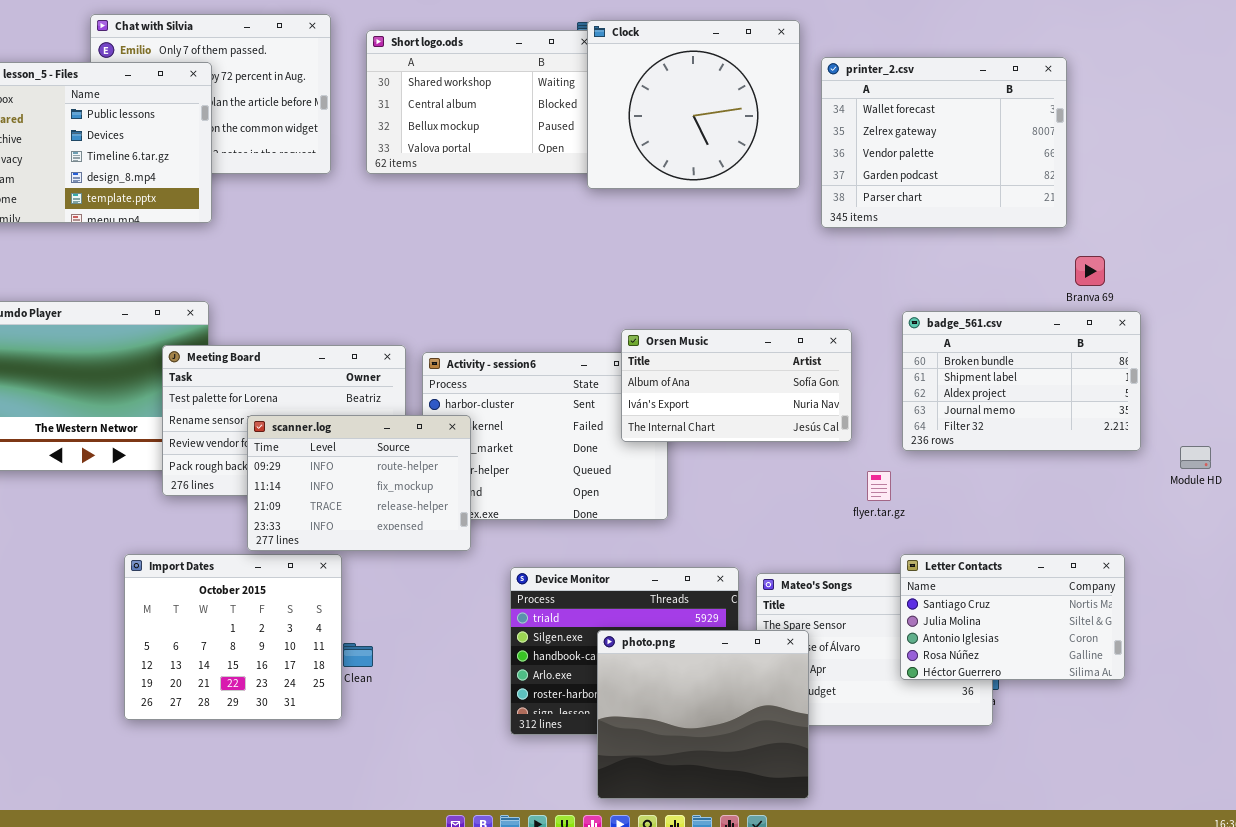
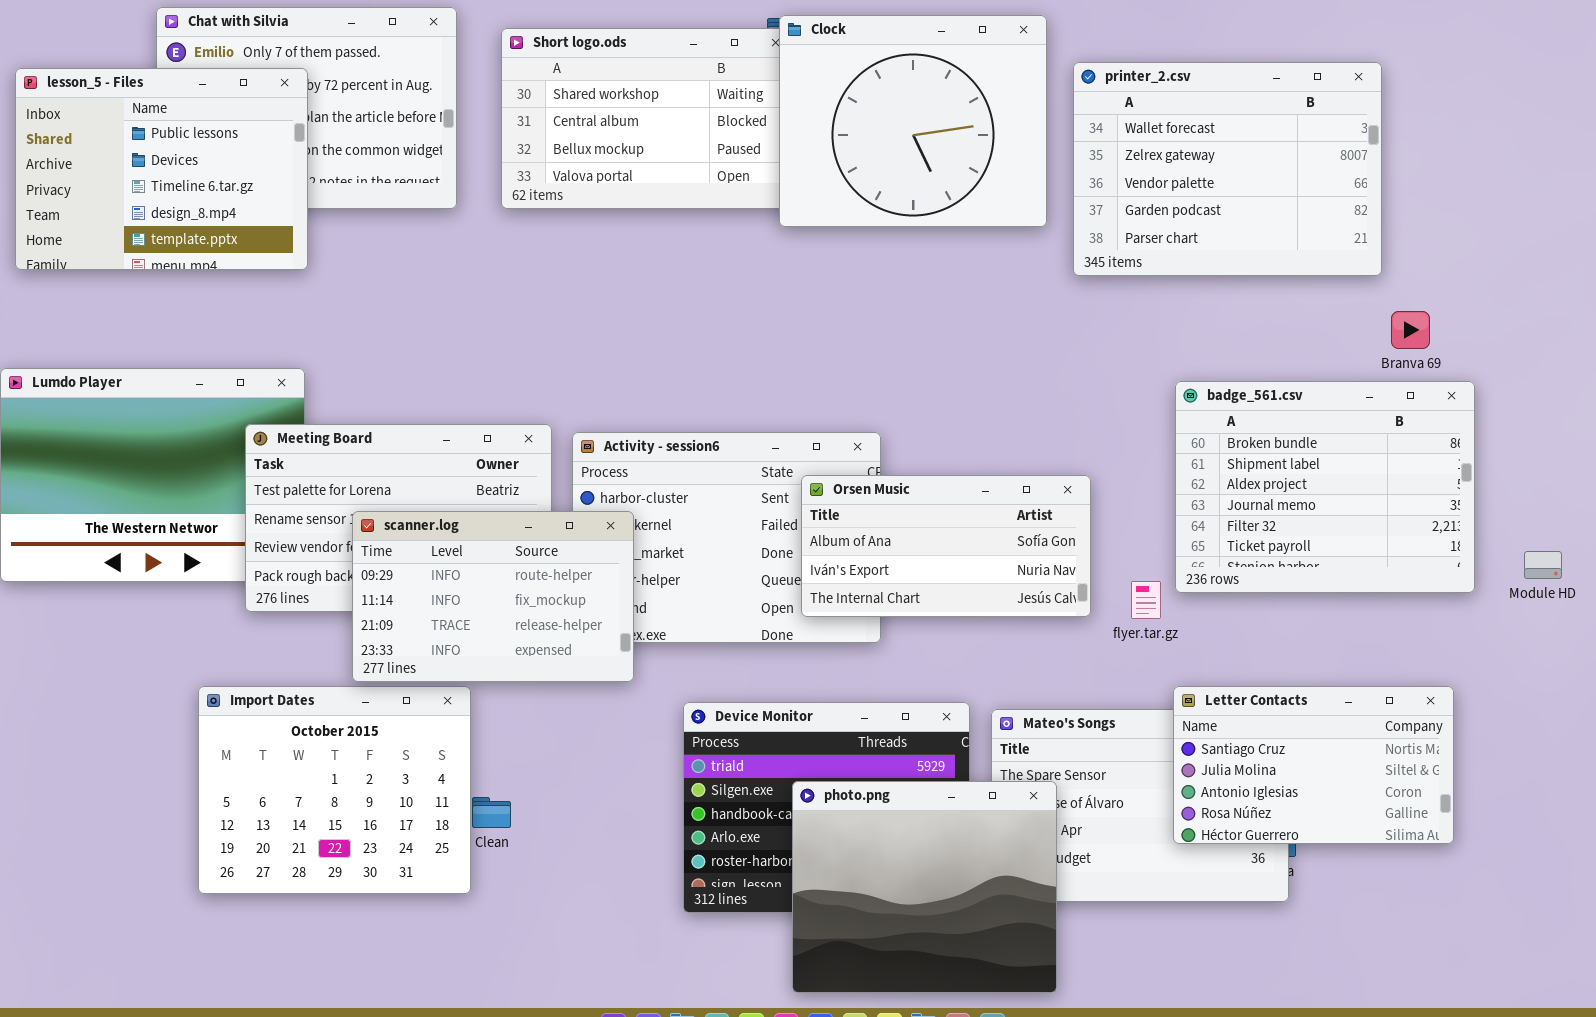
badge_561.csv: [902,311,1141,451] -> [1175,381,1475,593], resized
Orsen Music: [621,329,852,442] -> [801,475,1091,617], moved

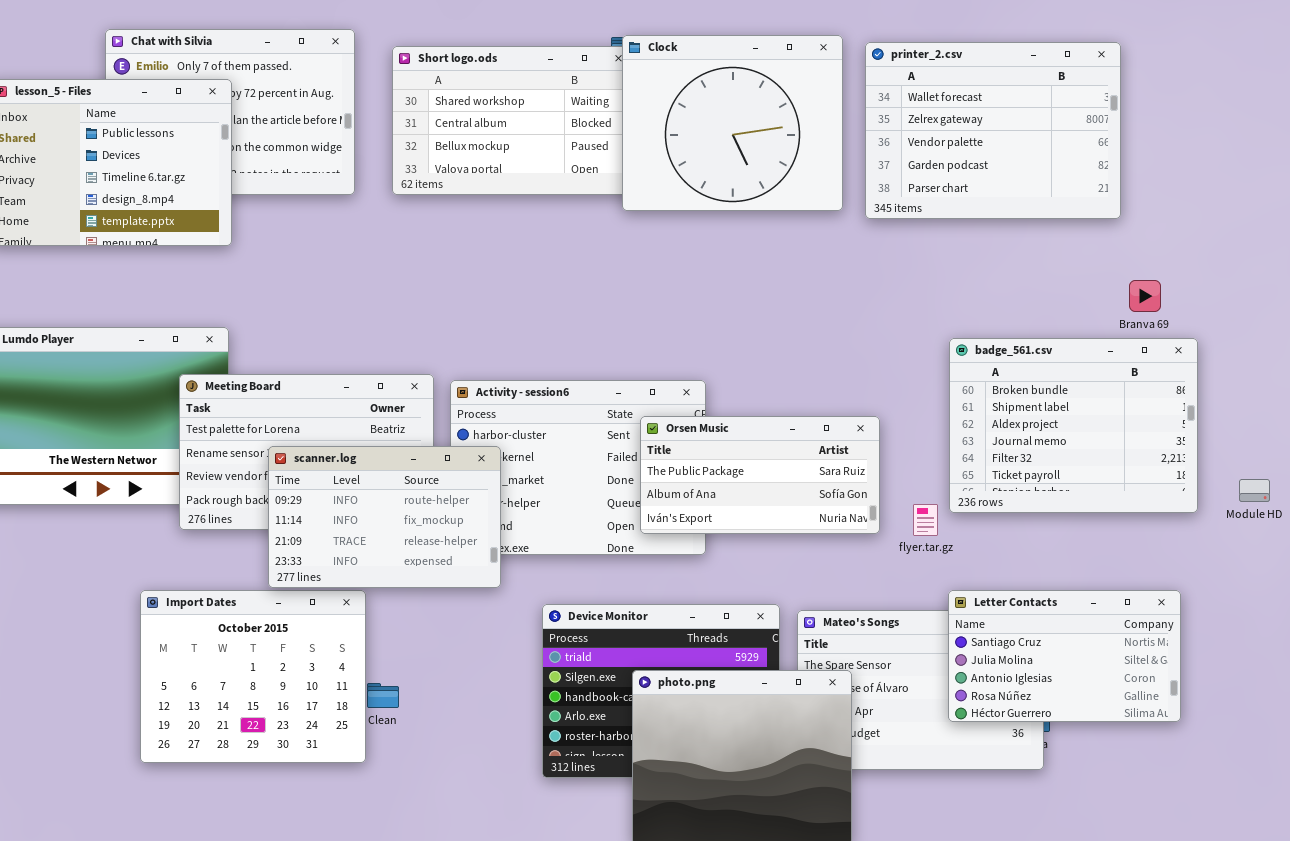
printer_2.csv: [1073,62,1382,276] -> [865,42,1121,219], moved
Orsen Music: [801,475,1091,617] -> [640,416,880,534], scrolled up 1 row

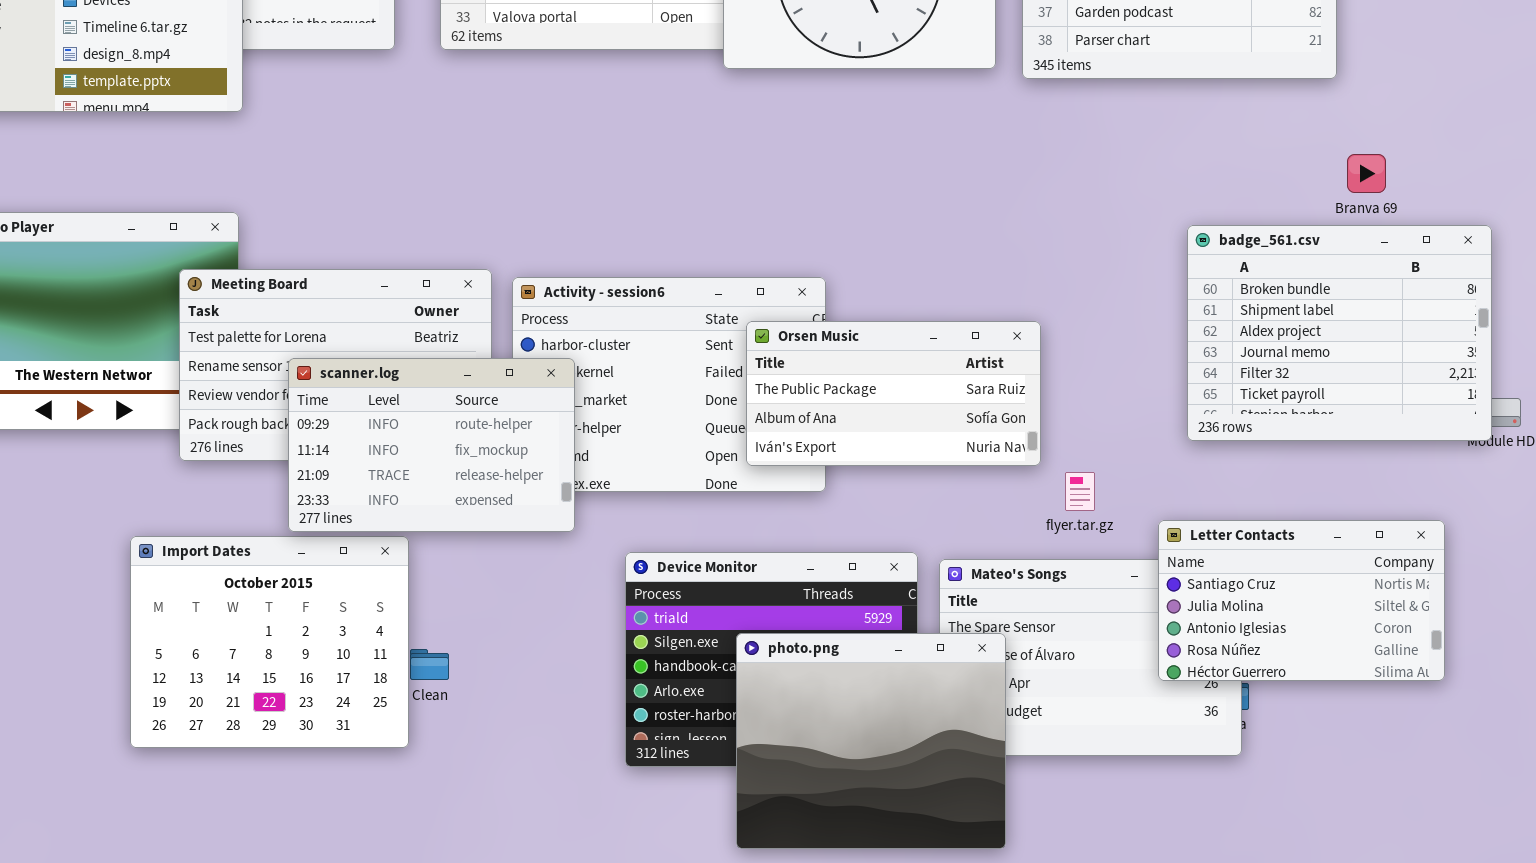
badge_561.csv: [949,338,1198,513] -> [1187,225,1492,441], moved
flyer.tar.gz: [913,504,938,536] -> [1065,472,1095,511], moved
Letter Contacts: [948,590,1181,722] -> [1158,520,1445,681], moved

